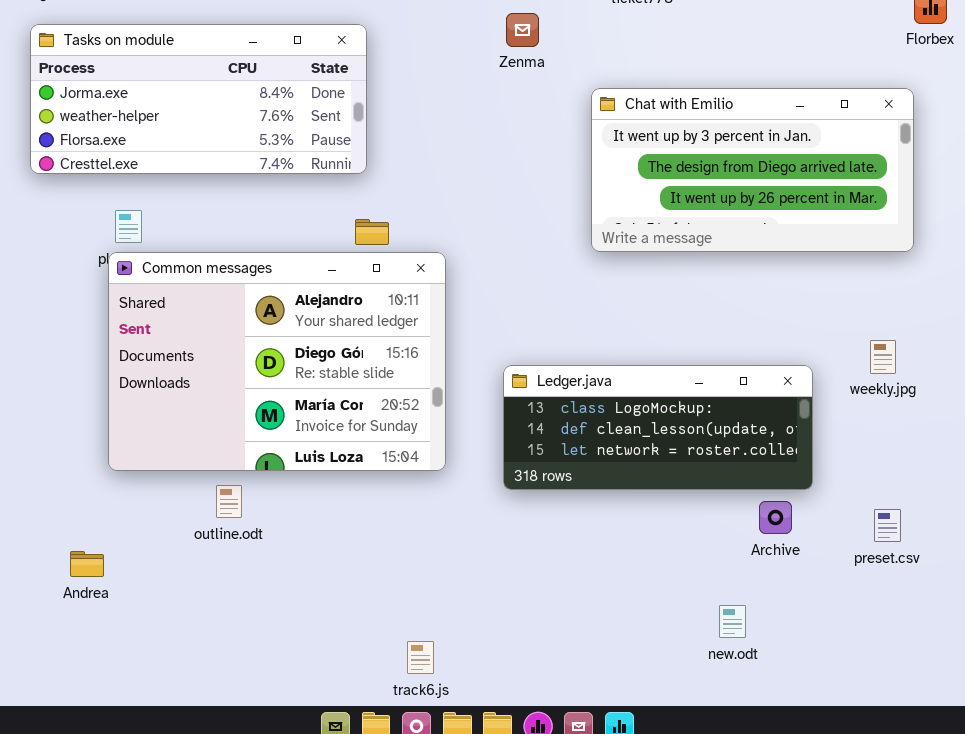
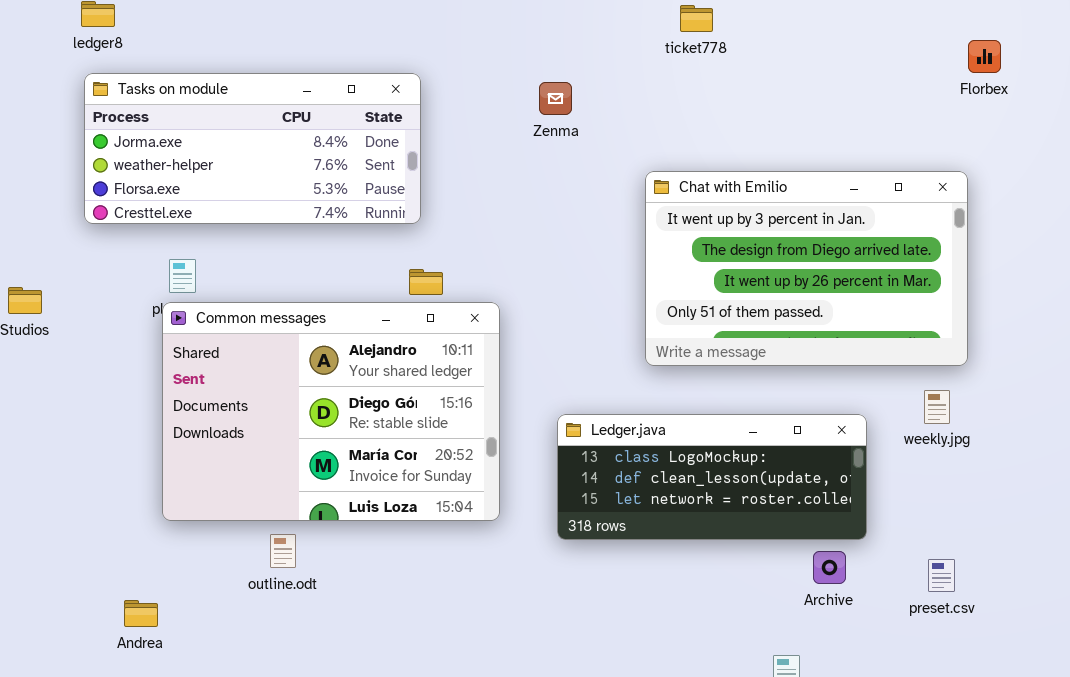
Zenma: [506,13,539,47] -> [539,82,572,115], moved
Chat with Emilio: [591,88,914,252] -> [645,171,968,366], moved, resized

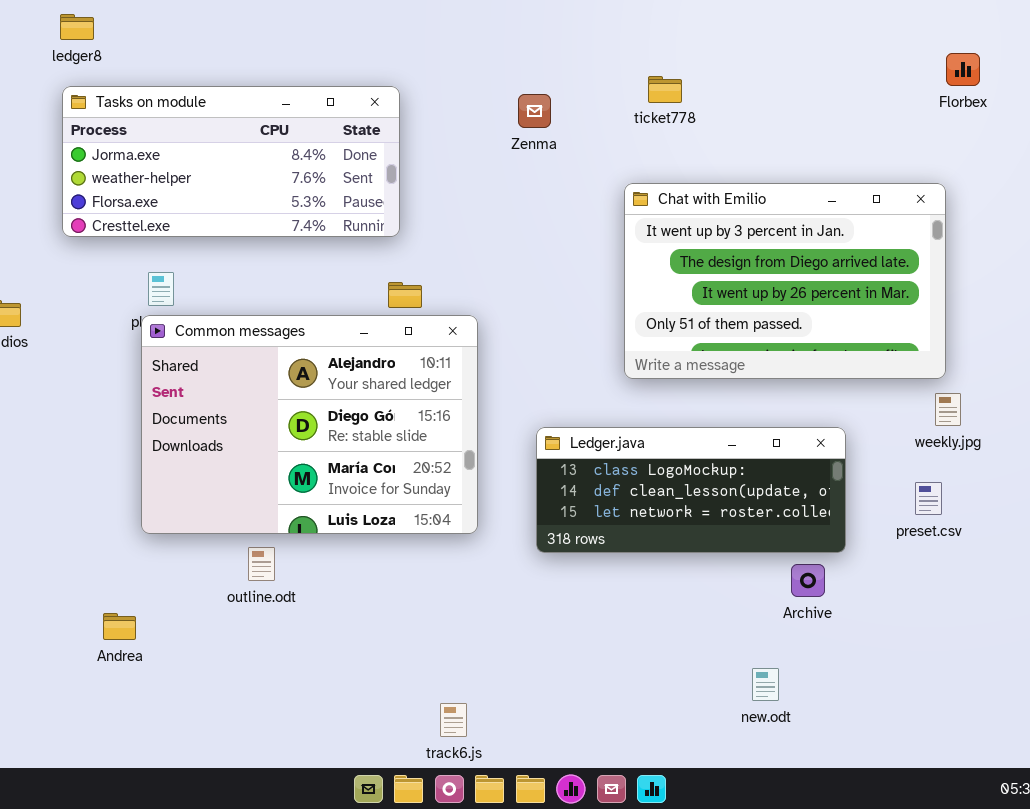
ticket778: [680,5,713,32] -> [648,76,682,103], moved
weekly.jpg: [924,390,950,424] -> [935,393,961,426], moved
preset.csv: [928,559,955,592] -> [915,482,942,515], moved

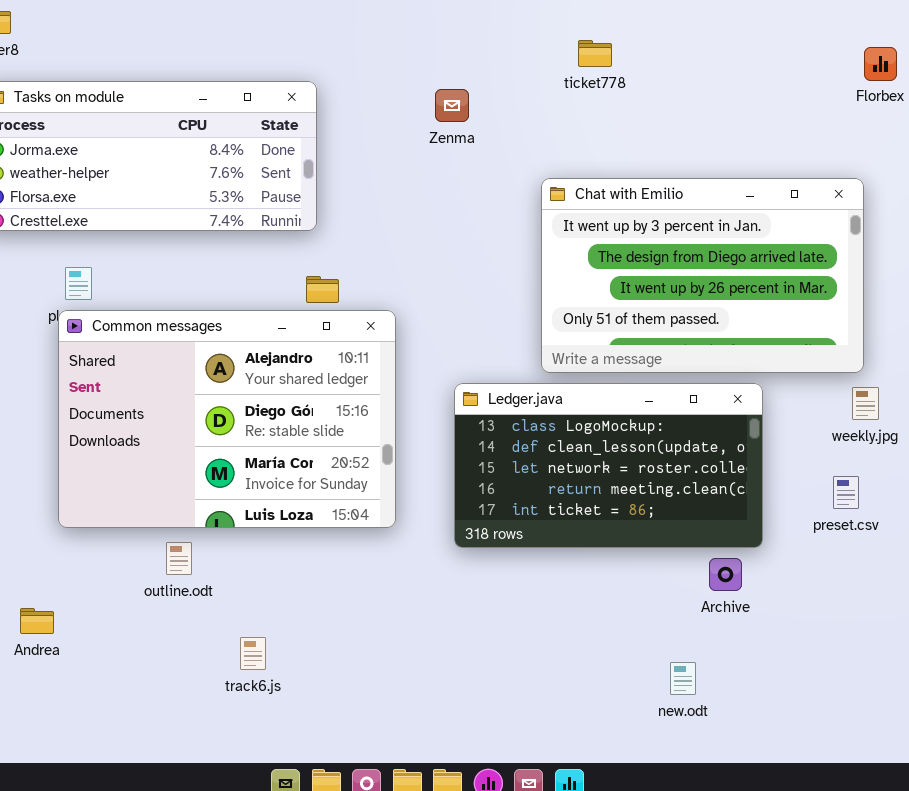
ticket778: [648,76,682,103] -> [578,40,612,67], moved
Ledger.java: [536,427,846,553] -> [454,383,763,548], resized
track6.js: [440,703,467,737] -> [240,637,266,670], moved

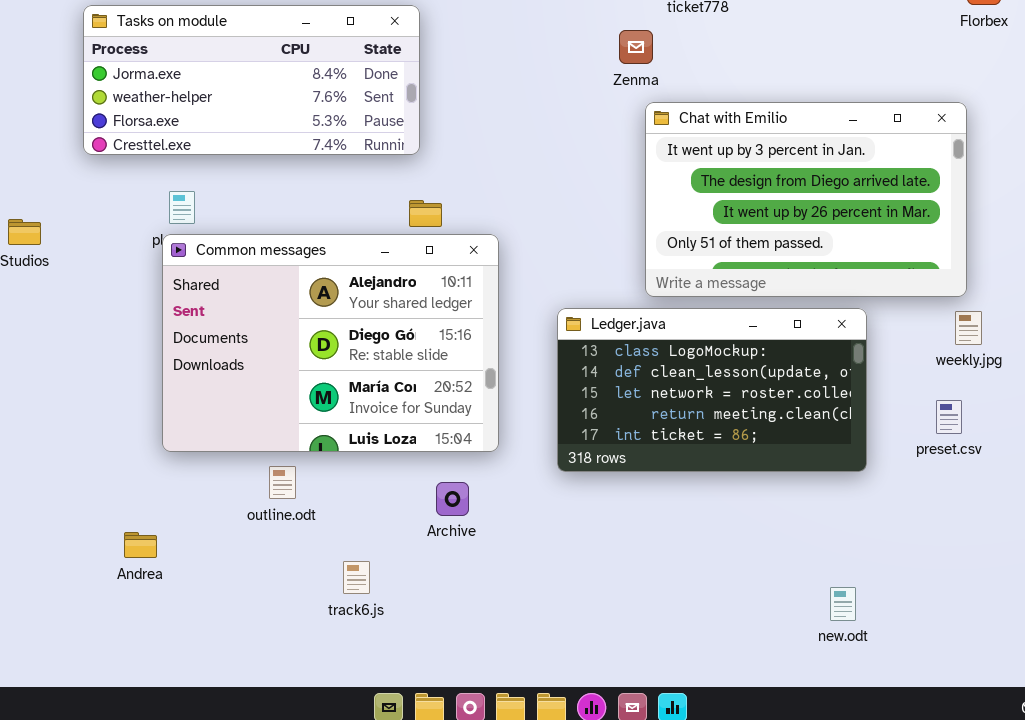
Zenma: [435,89,469,122] -> [619,30,653,64], moved
Archive: [709,558,742,591] -> [436,482,469,516], moved
new.odt: [670,662,696,695] -> [830,587,856,621], moved

